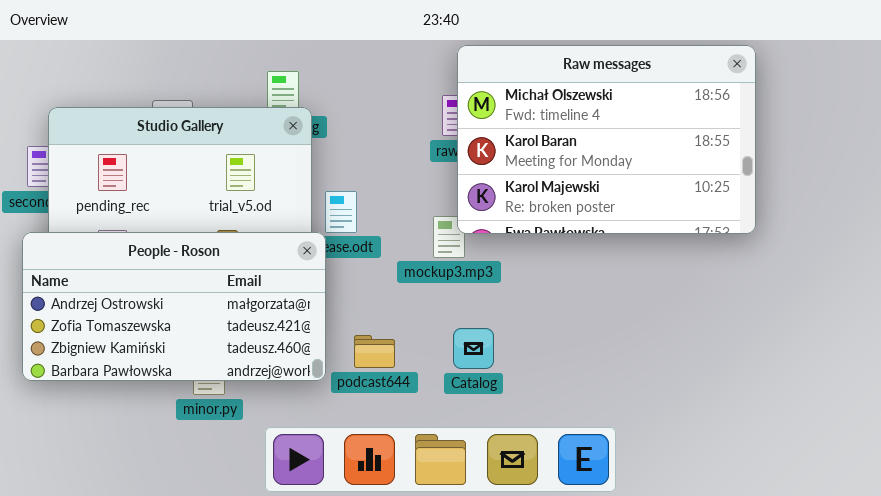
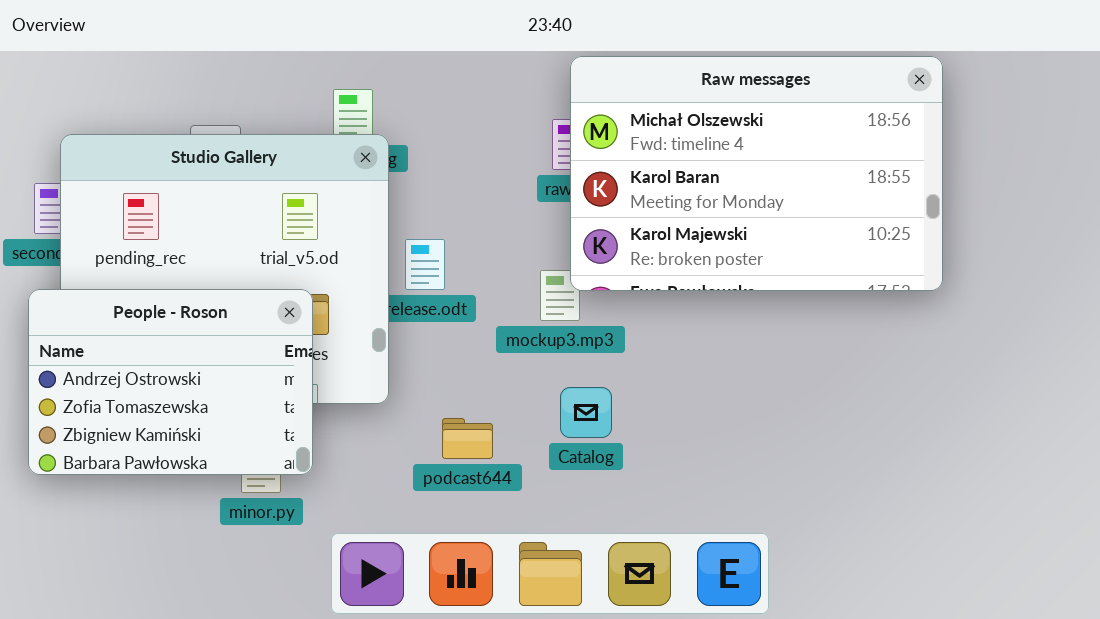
People - Roson: [22,232,326,381] -> [28,289,313,475], resized
Catalog: [453,328,494,369] -> [560,387,612,438], moved

